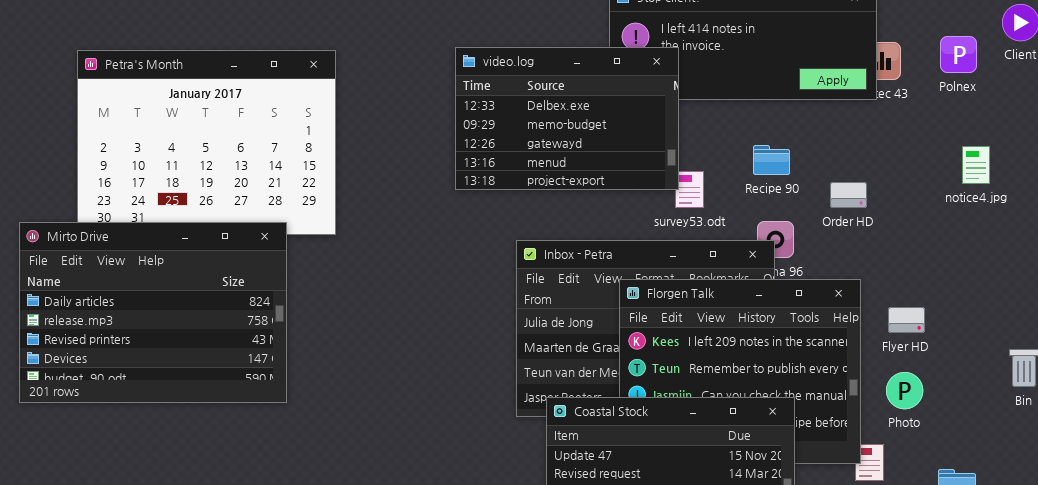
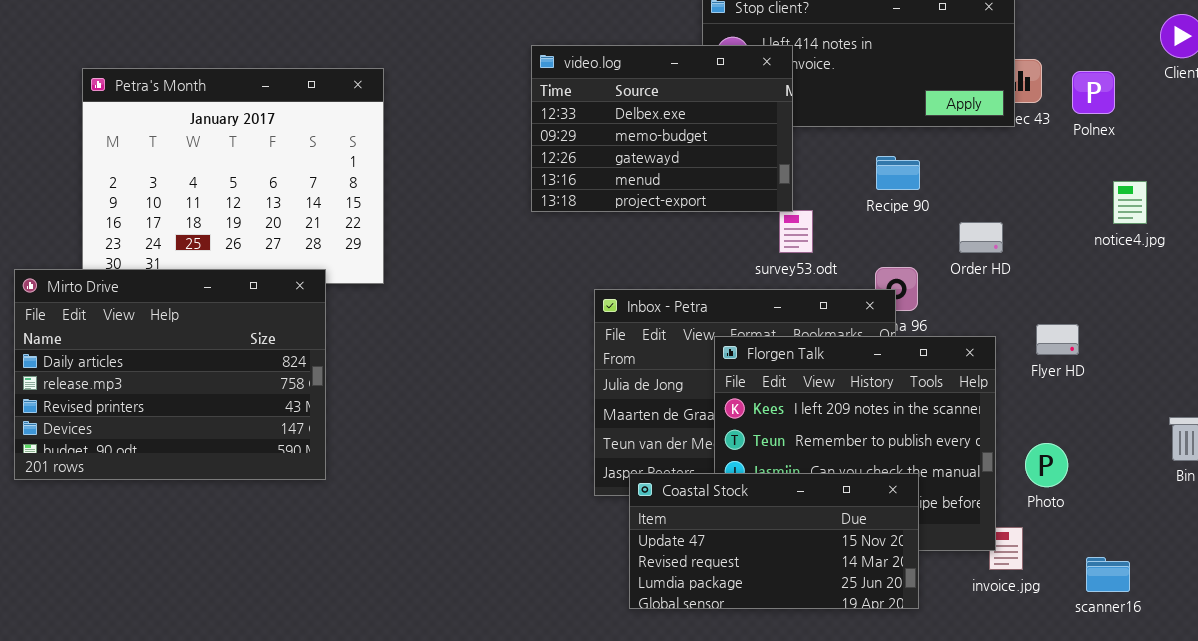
Polnex: [940,36,977,73] -> [1072,71,1115,114], moved
video.log: [455,47,679,190] -> [531,45,793,212], moved
Recipe 90: [753,145,790,175] -> [876,156,920,190], moved
Flyer HD: [888,307,925,333] -> [1036,324,1079,355], moved

